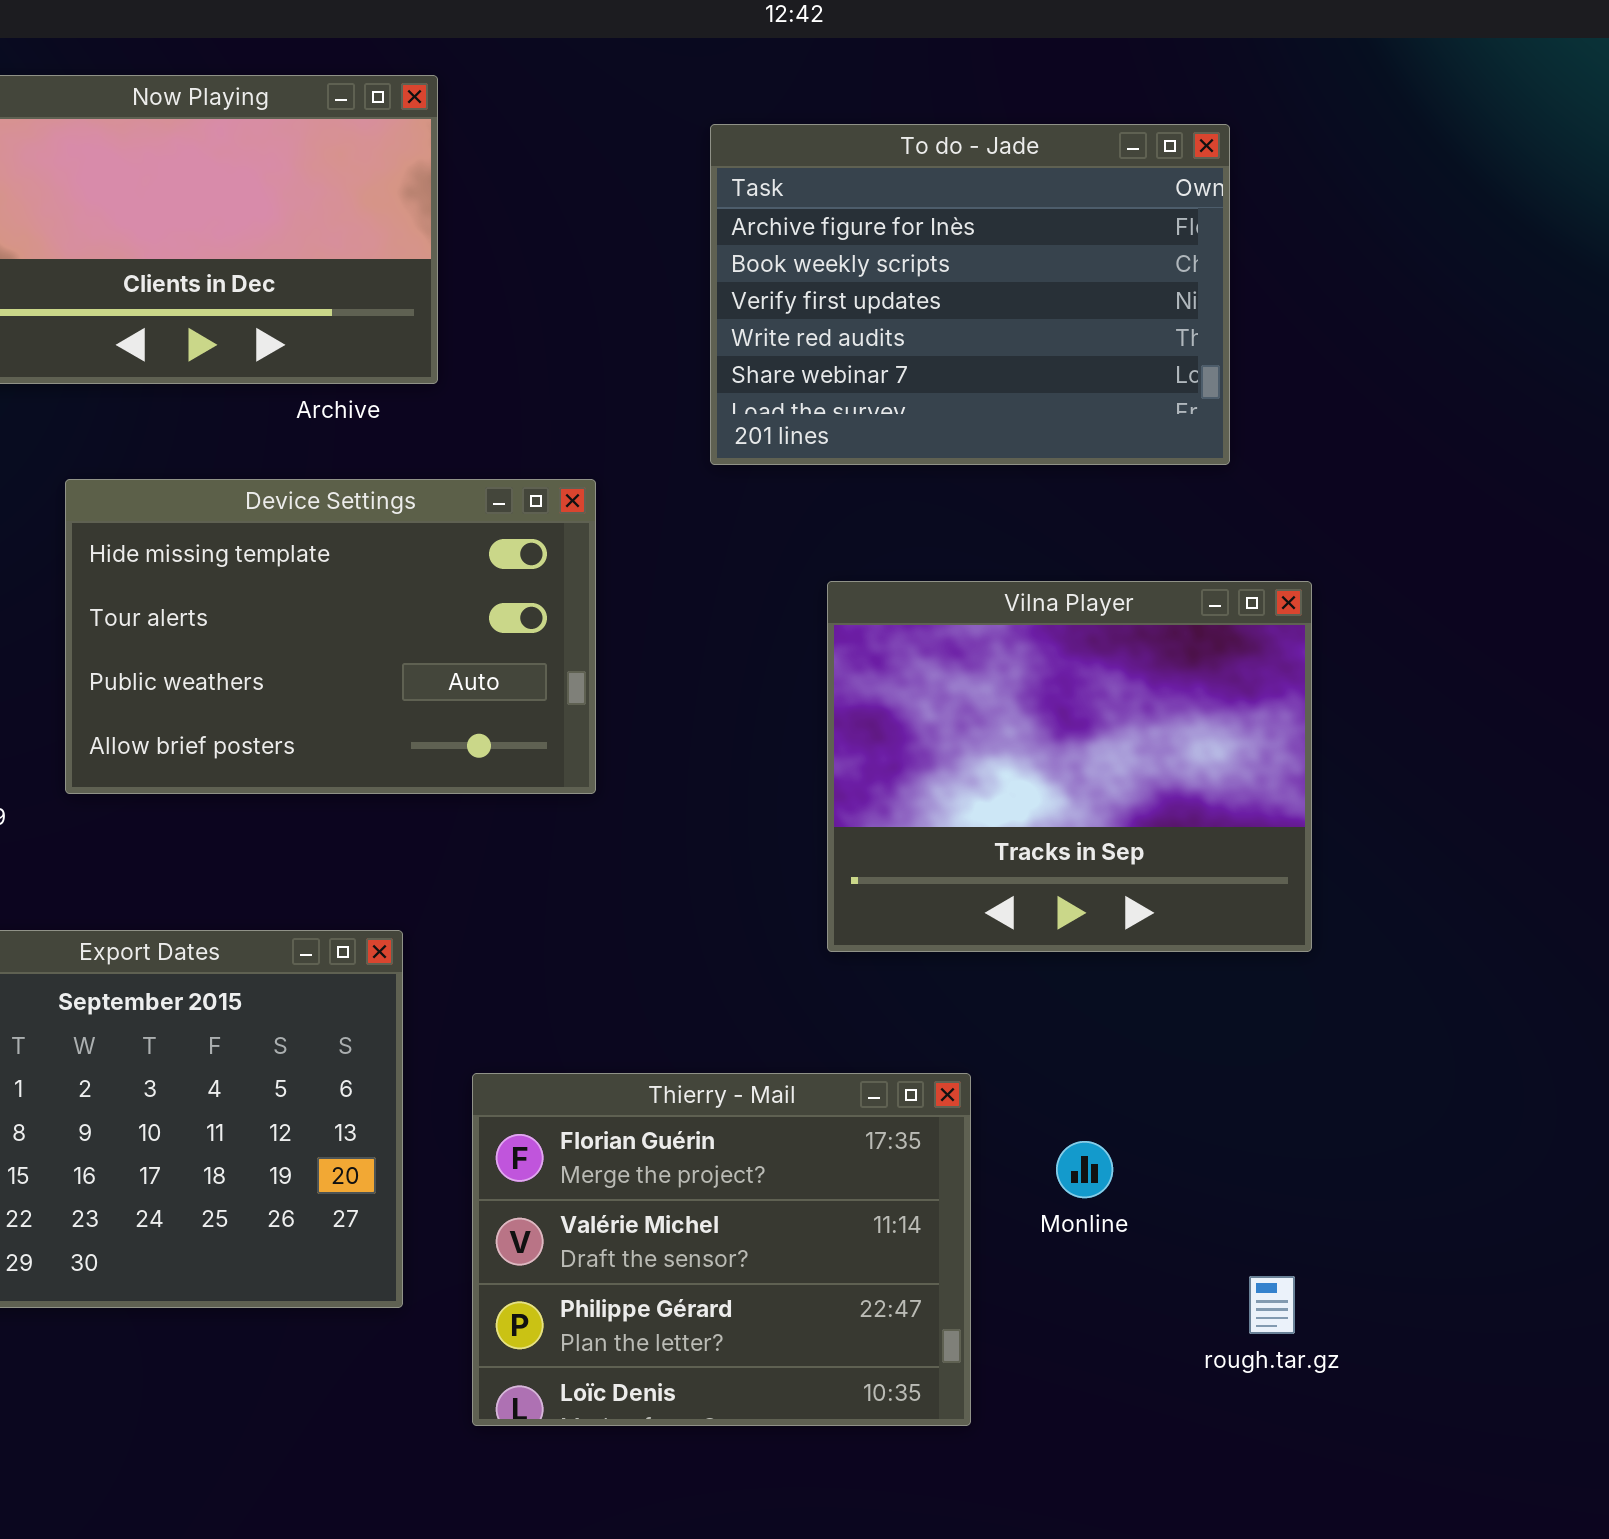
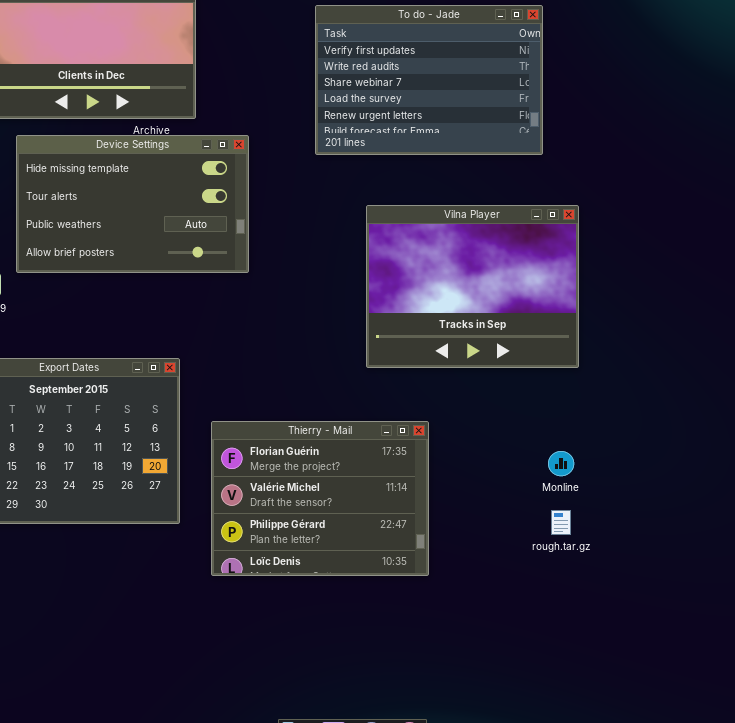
To do - Jade: [710,124,1230,465] -> [315,5,543,155], scrolled down 2 rows
Device Settings: [65,479,596,794] -> [16,135,249,273], moved
Monline: [1056,1141,1113,1198] -> [548,451,574,476], moved

